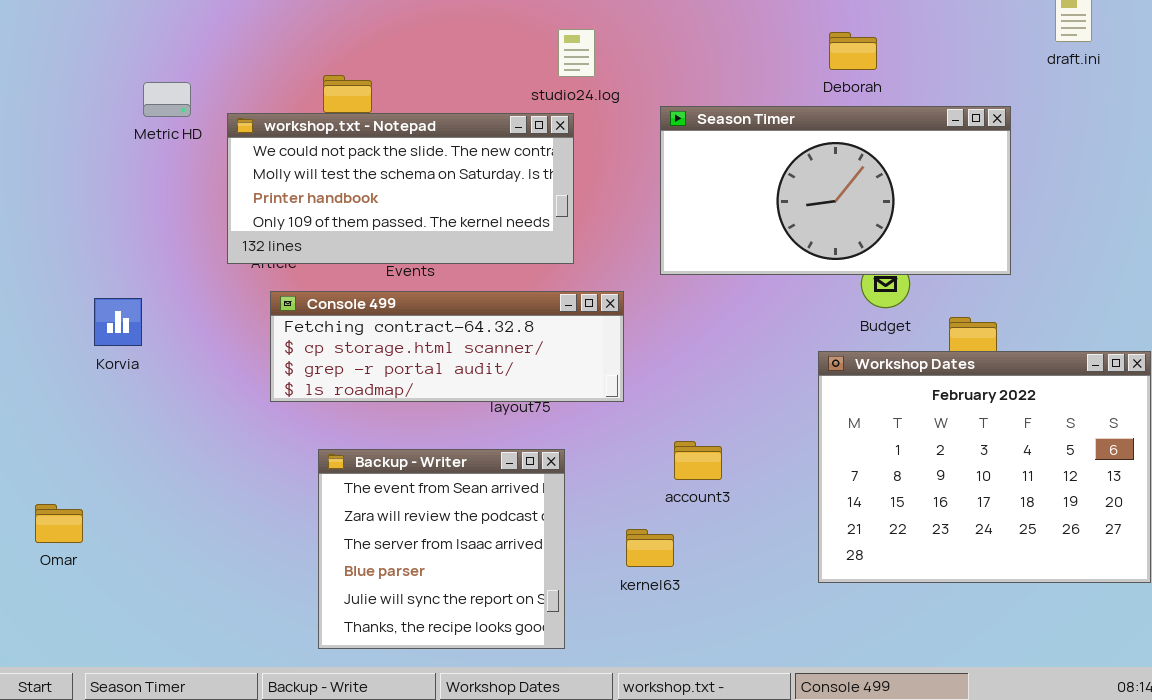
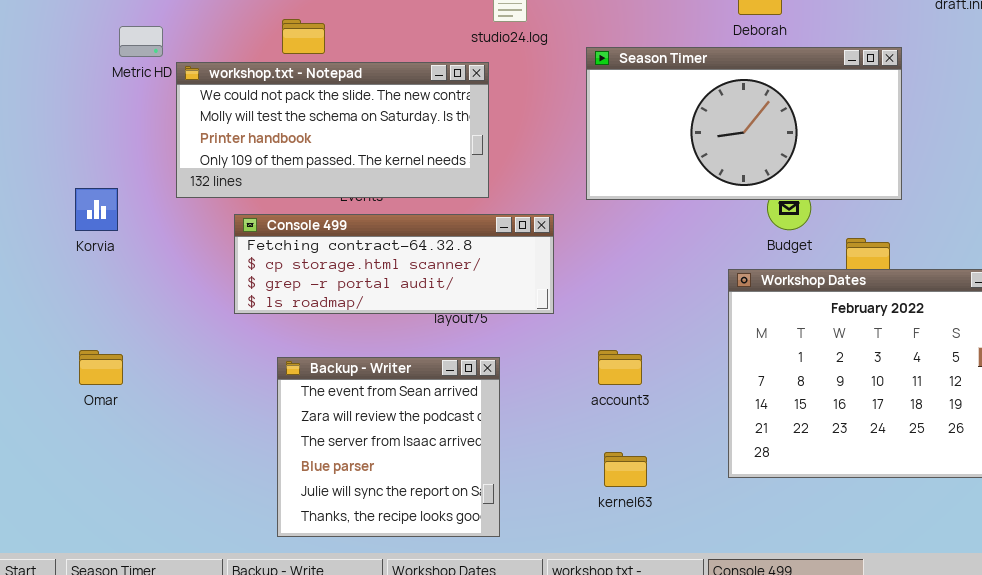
workshop.txt - Notepad: [227,113,574,264] -> [176,62,489,198], moved
Korvia: [94,298,142,346] -> [75,188,118,231], moved
Omar: [35,504,83,543] -> [79,350,123,385], moved
kernel63: [626,529,674,567] -> [604,452,647,487], moved

